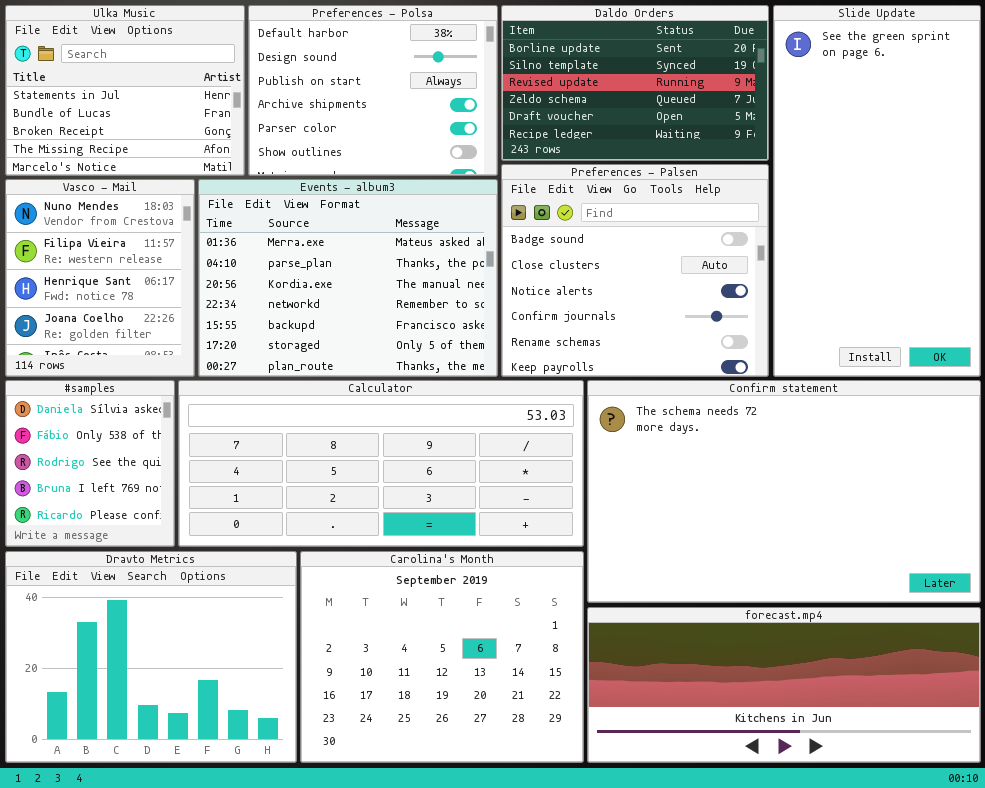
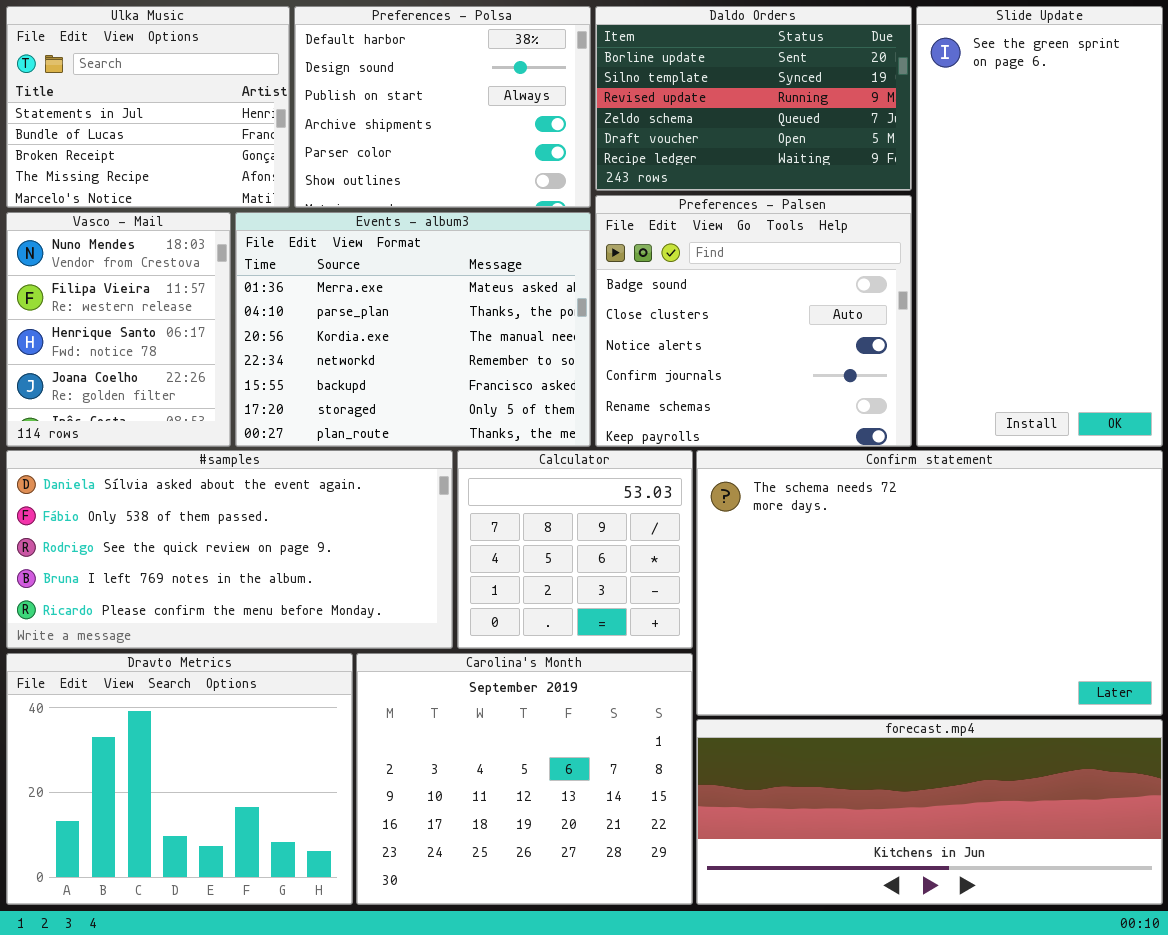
#samples: [5,380,175,547] -> [6,450,453,649], resized
Calculator: [178,380,584,547] -> [457,450,693,649], resized

